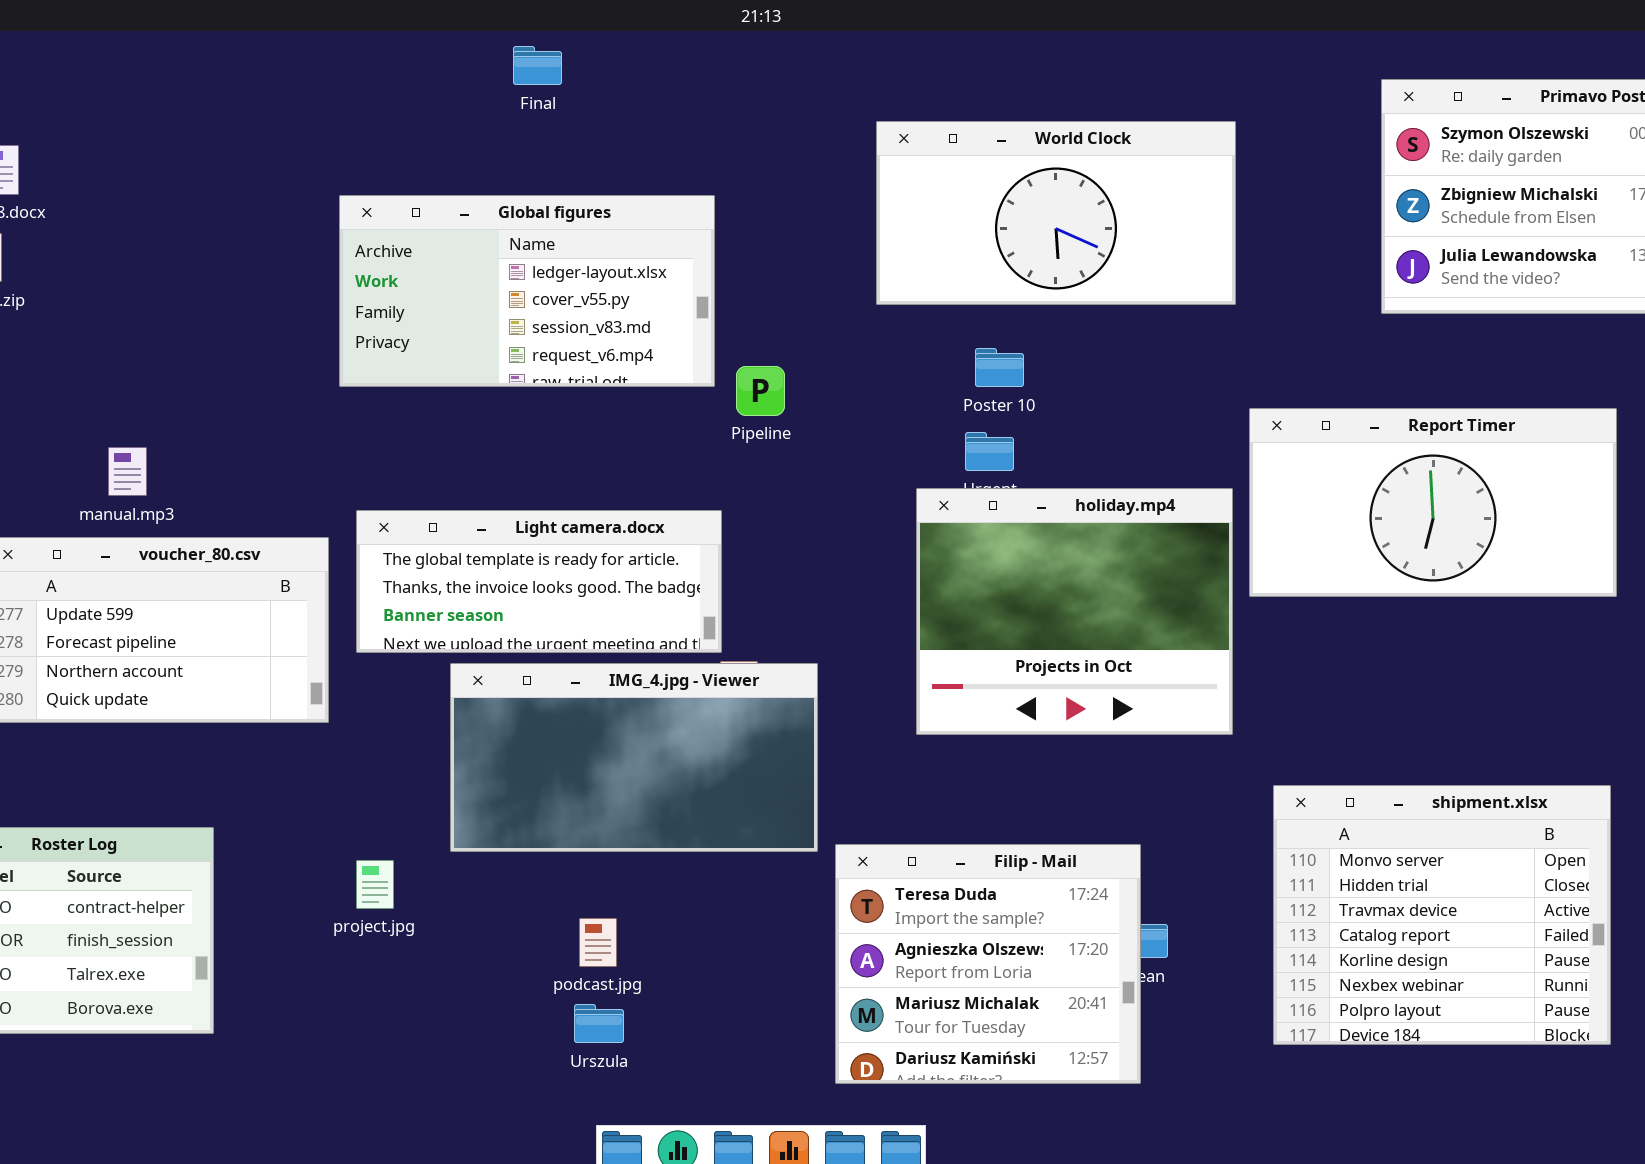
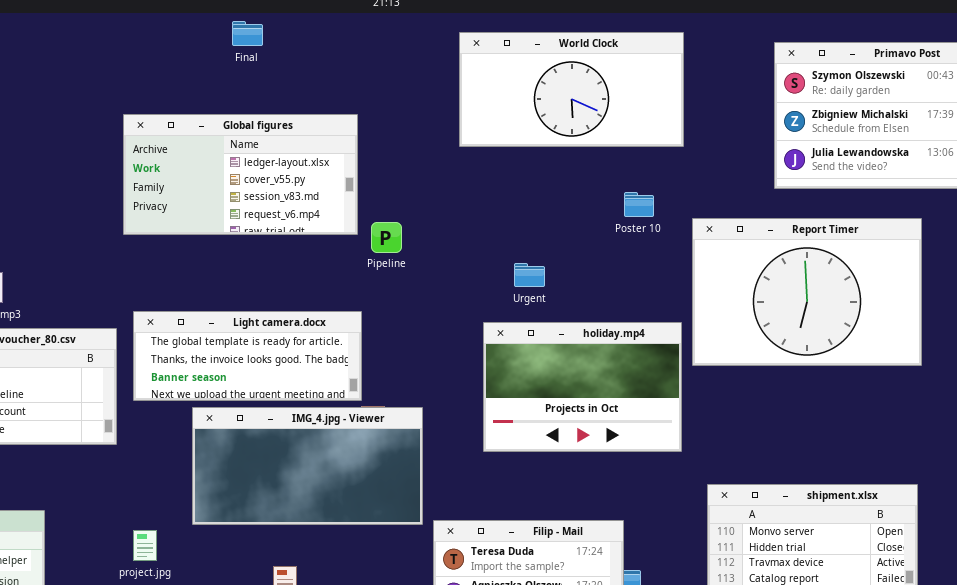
World Clock: [876,121,1236,305] -> [459,32,684,147], moved
Poster 10: [975,348,1024,387] -> [624,192,654,217], moved
Report Timer: [1249,408,1617,597] -> [692,218,922,366], resized
holiday.mp4: [916,488,1233,735] -> [483,322,682,452], resized

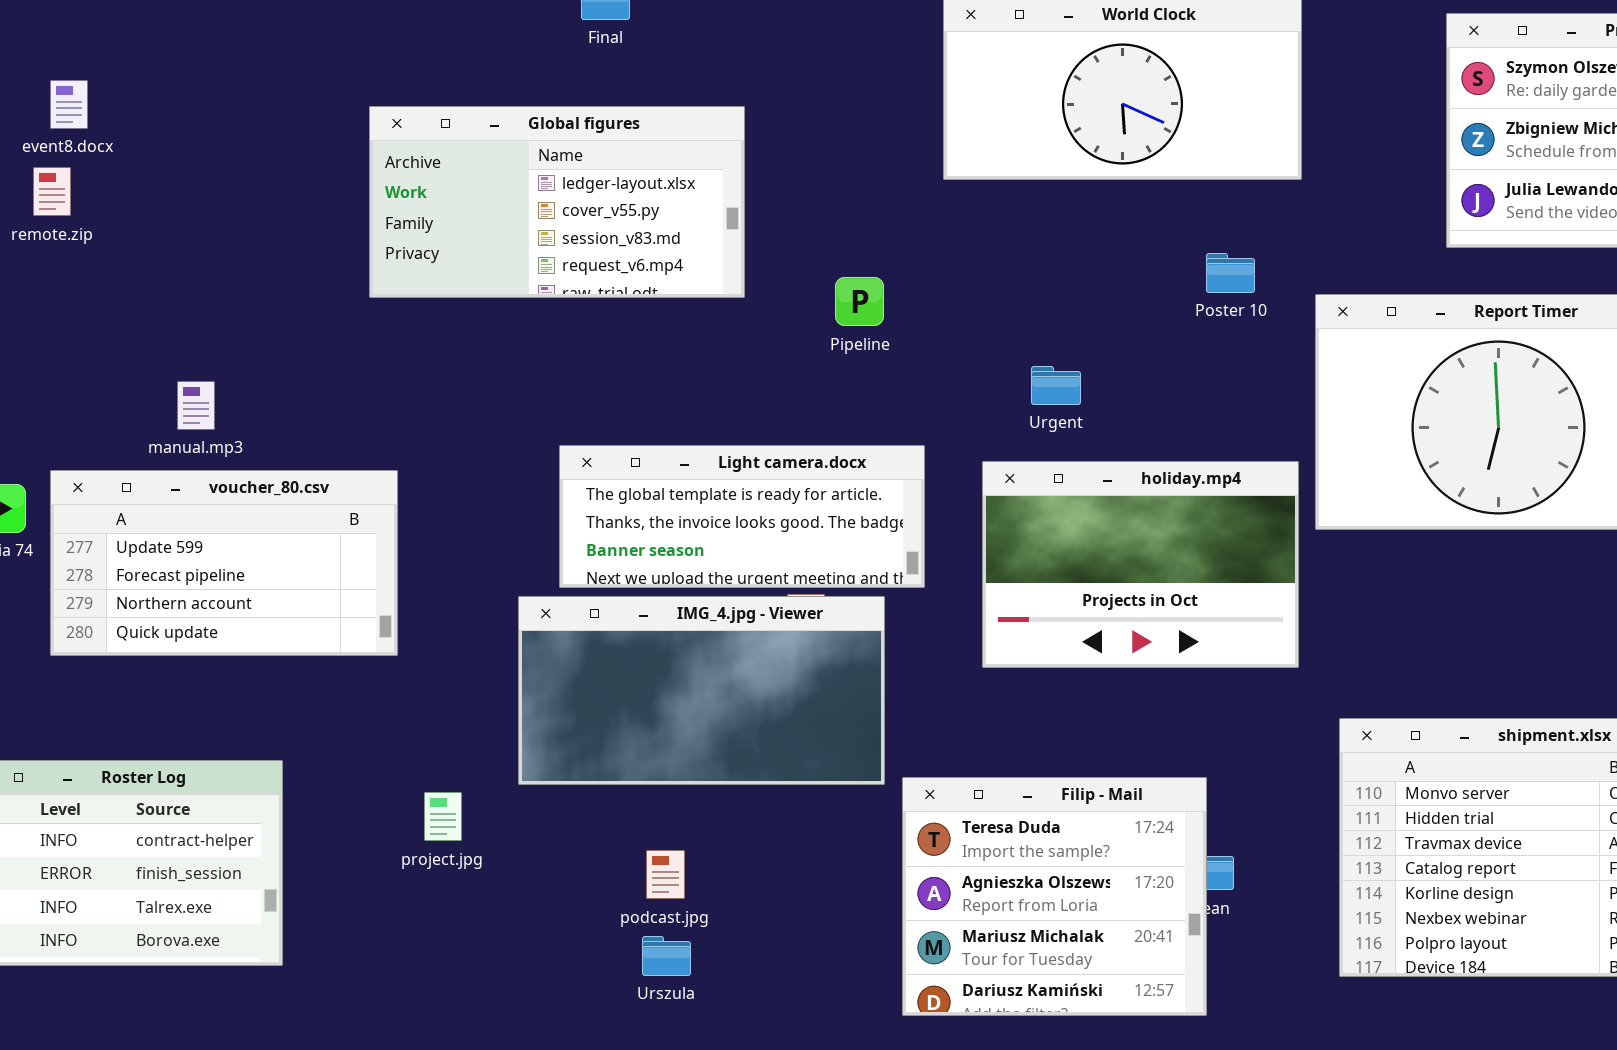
Global figures: [123,114,358,235] -> [369,106,745,298], moved
Pipeline: [371,222,402,253] -> [835,277,884,326], moved
Light camera.docx: [133,311,362,401] -> [559,445,925,588], moved

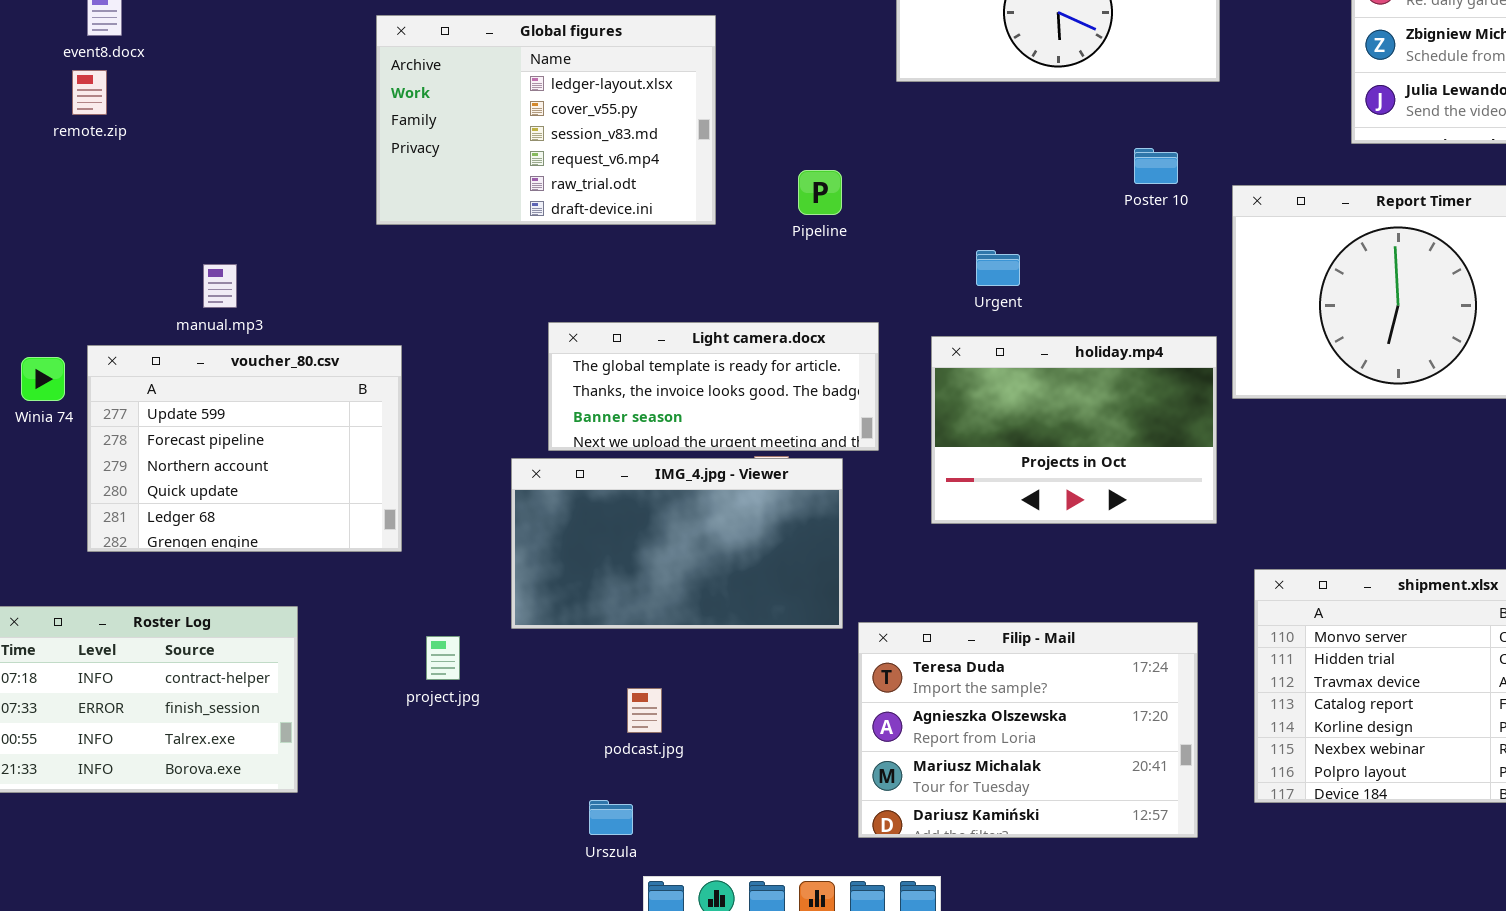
Global figures: [369,106,745,298] -> [376,15,716,225], resized
voucher_80.csv: [50,470,398,656] -> [87,345,402,552], resized
Filip - Mail: [902,777,1207,1016] -> [858,622,1198,838], resized
Urszula: [642,936,691,976] -> [589,800,633,835], moved

